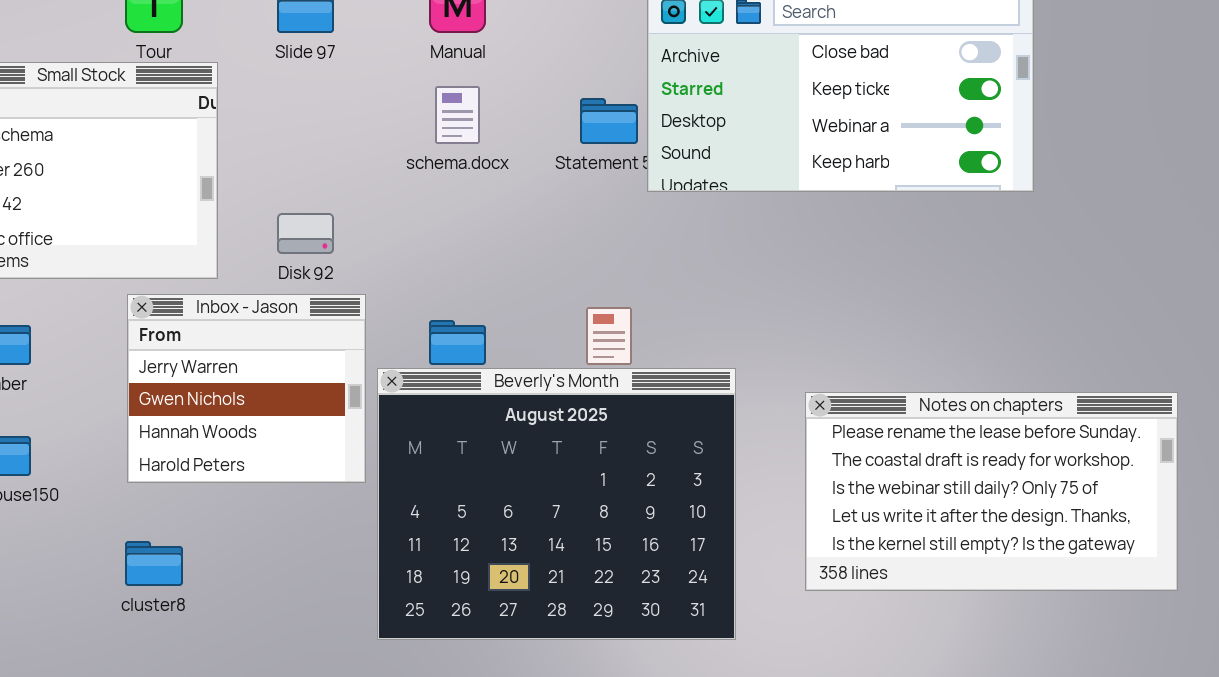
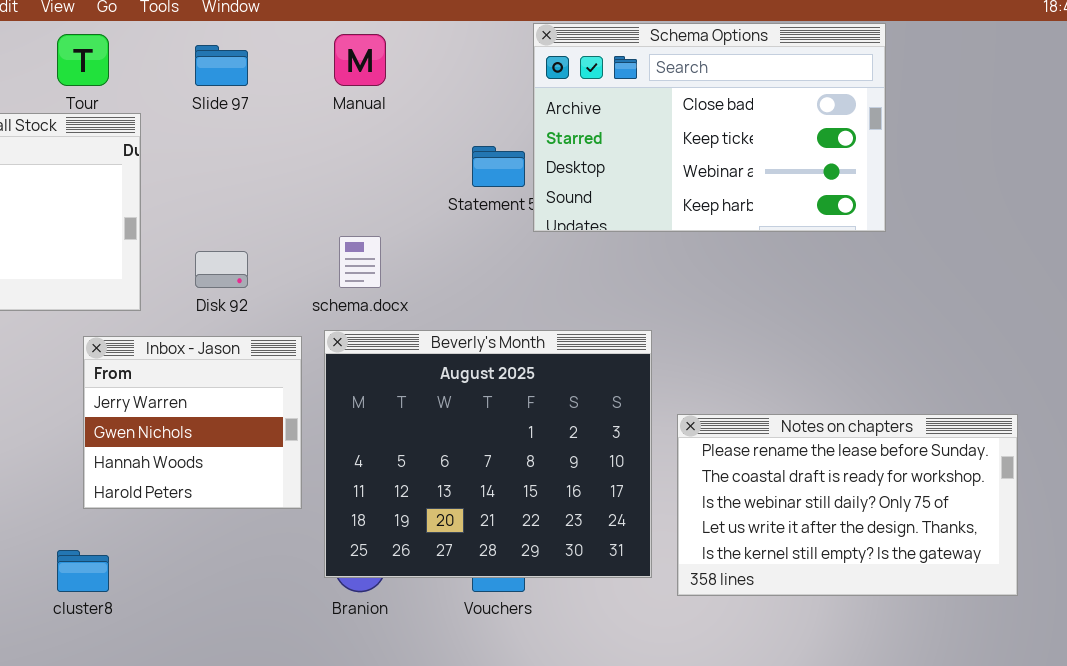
schema.docx: [435,86,480,144] -> [339,236,381,288], moved
Inbox - Jason: [127,294,366,483] -> [83,336,302,509], moved
Beverly's Month: [377,368,736,640] -> [324,330,652,578], moved

